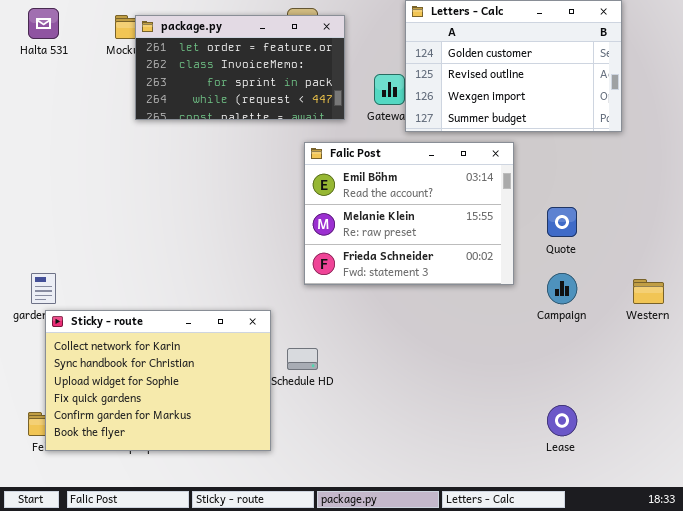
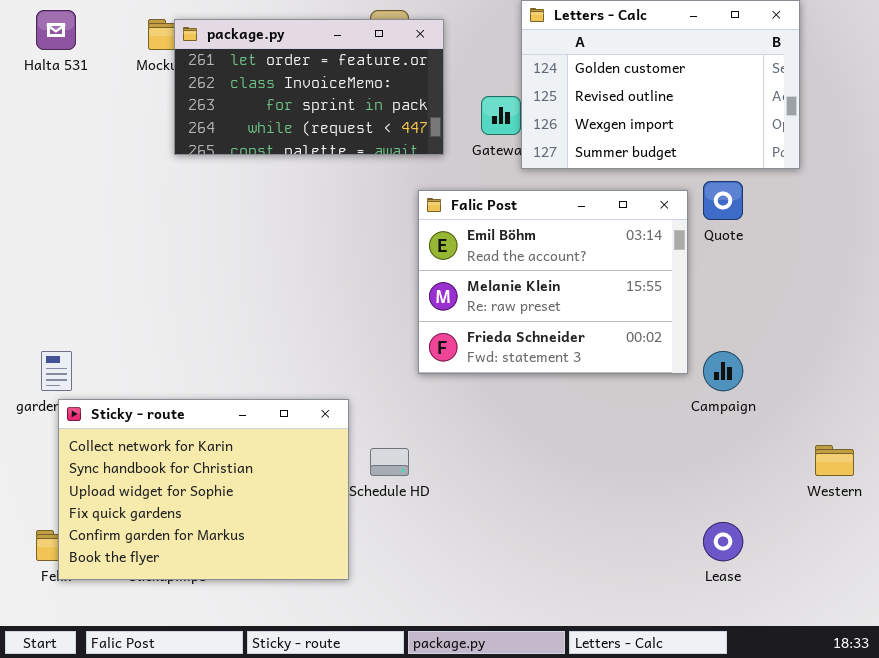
Falic Post: [304,142,514,285] -> [418,190,688,374], moved
Quote: [547,207,577,237] -> [703,181,743,220], moved
Western: [633,279,664,304] -> [815,445,854,476], moved

